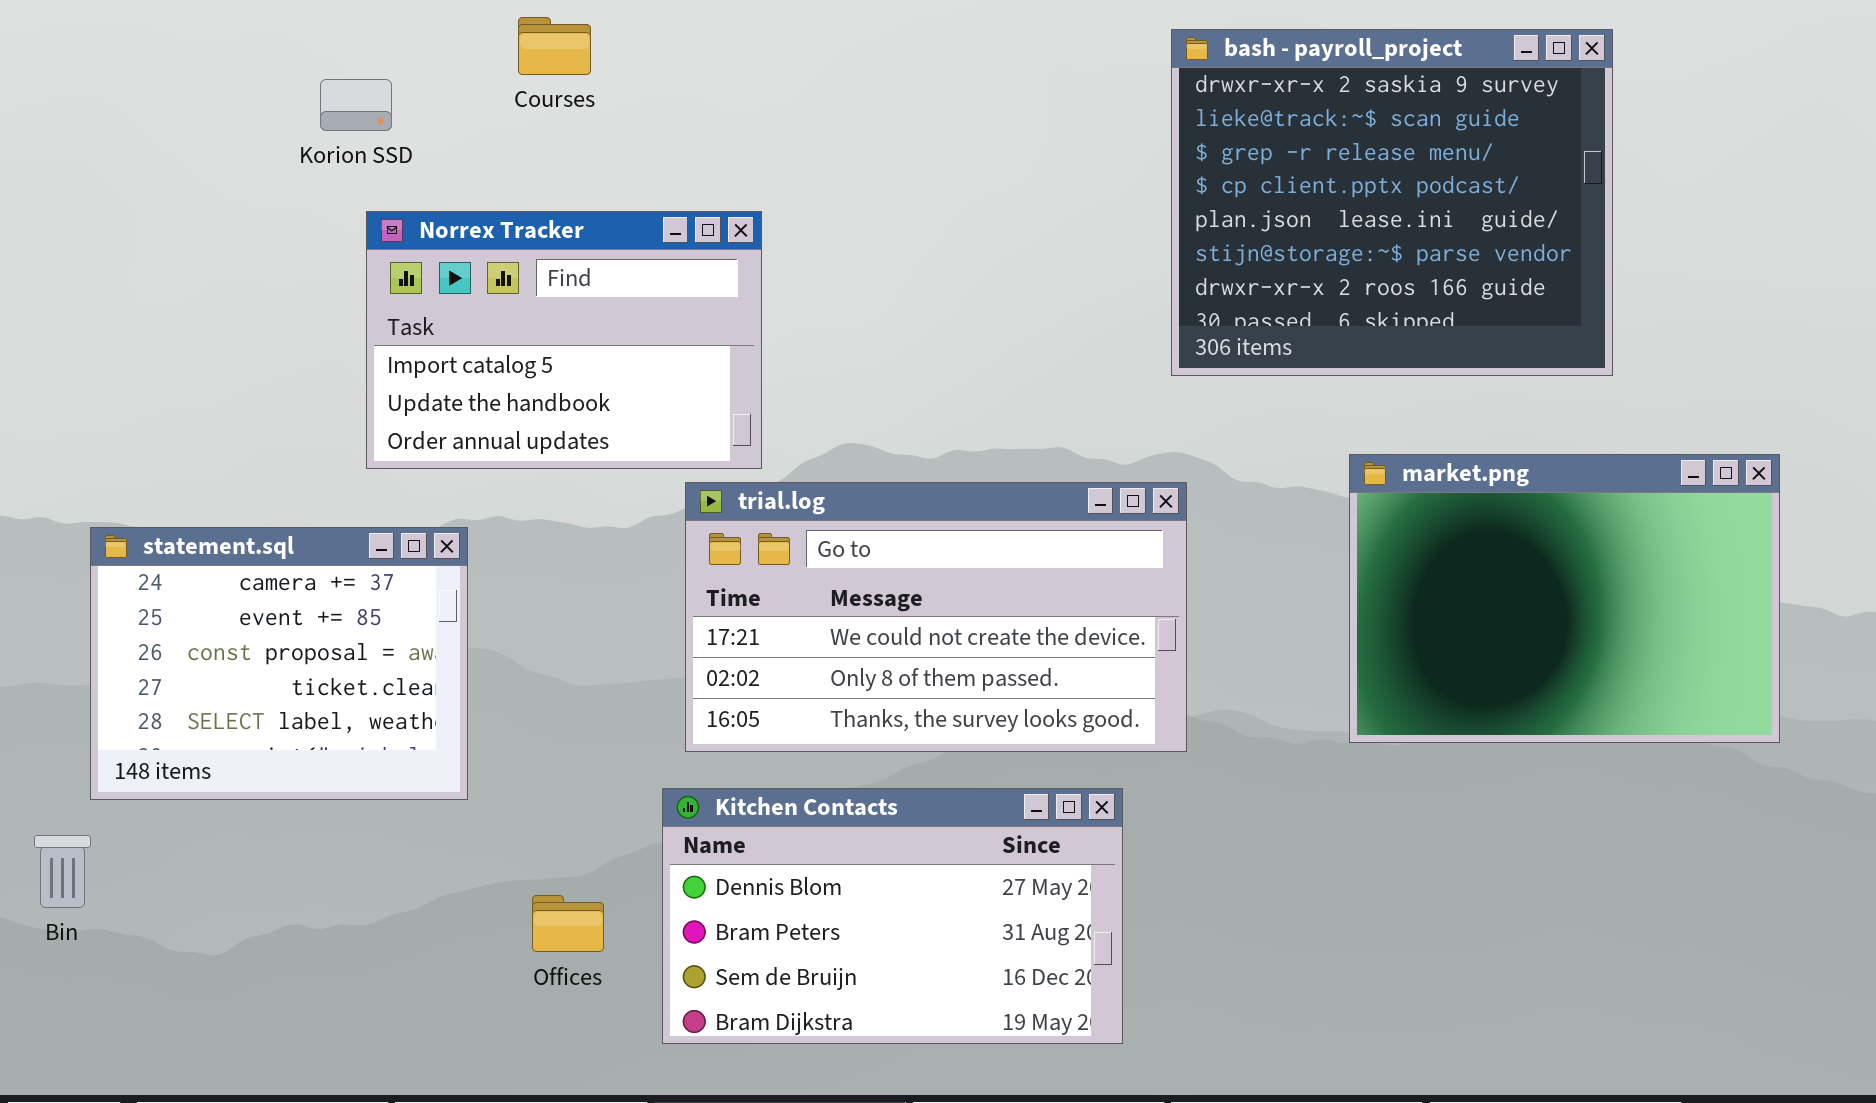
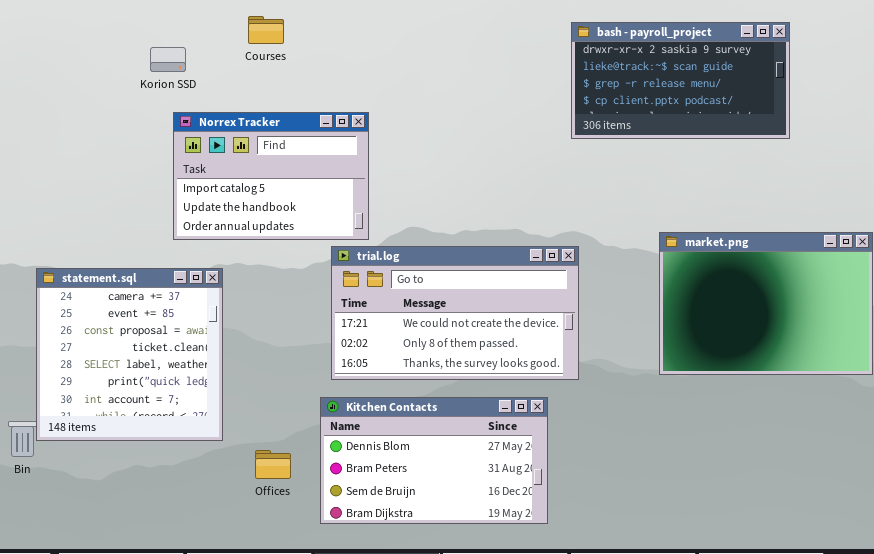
bash - payroll_project: [1171,29,1613,376] -> [571,22,790,139], resized
statement.sql: [90,527,468,800] -> [36,268,223,441], resized

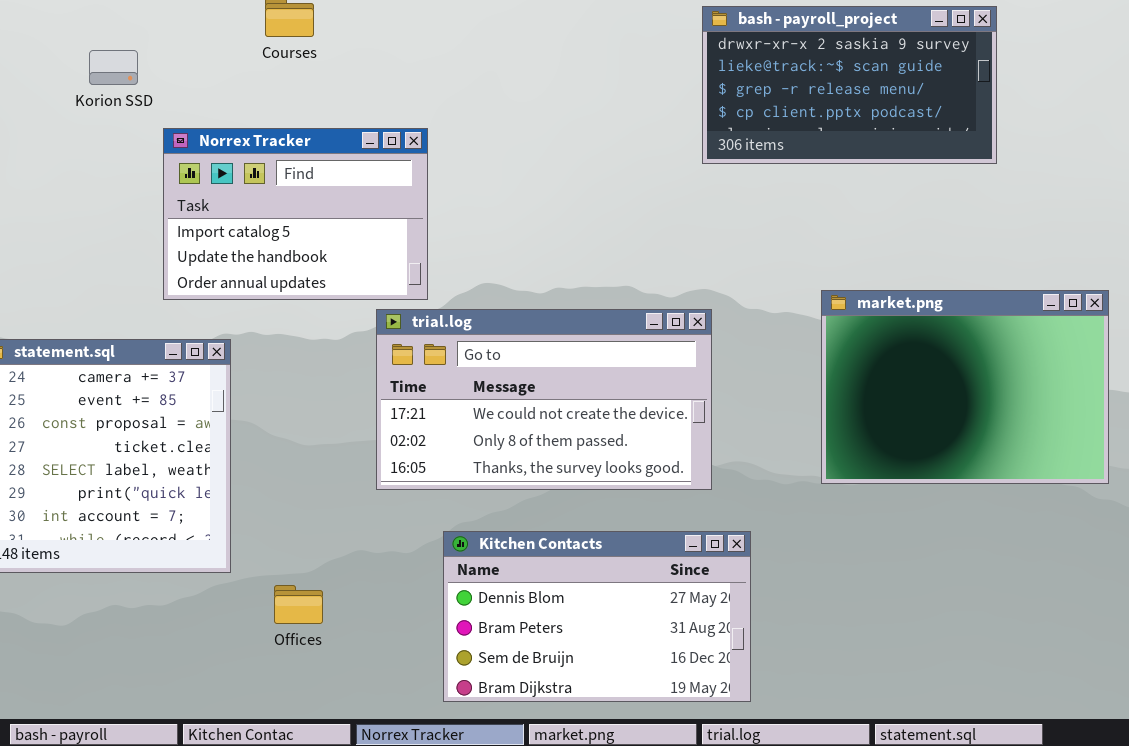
Korion SSD: [150,47,186,72] -> [89,50,138,85], moved
Kitchen Contacts: [320,397,548,524] -> [443,531,751,702], moved

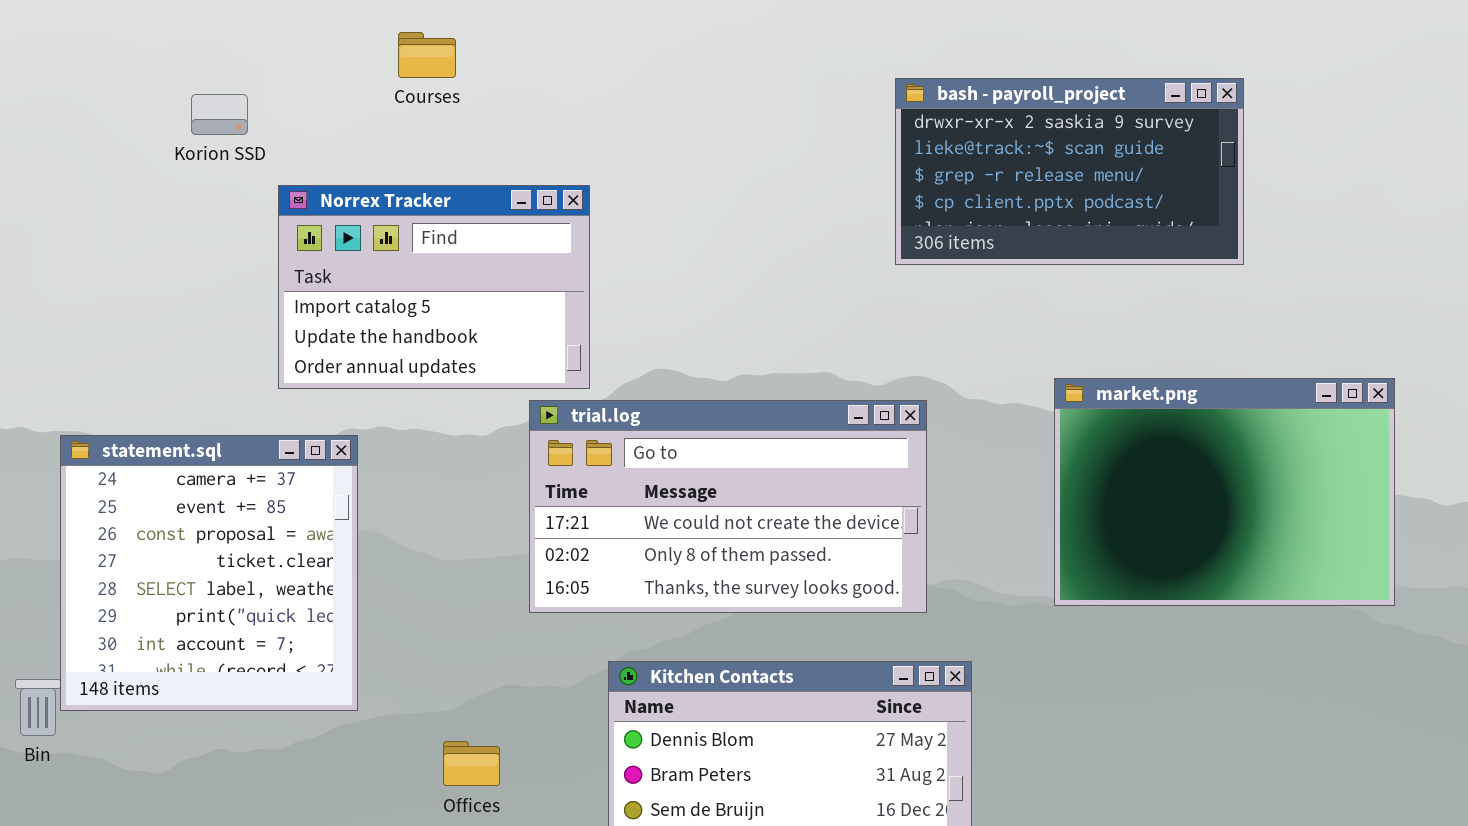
bash - payroll_project: [702,6,997,164] -> [895,78,1244,265], moved
Offices: [274,585,323,624] -> [443,741,500,786], moved

